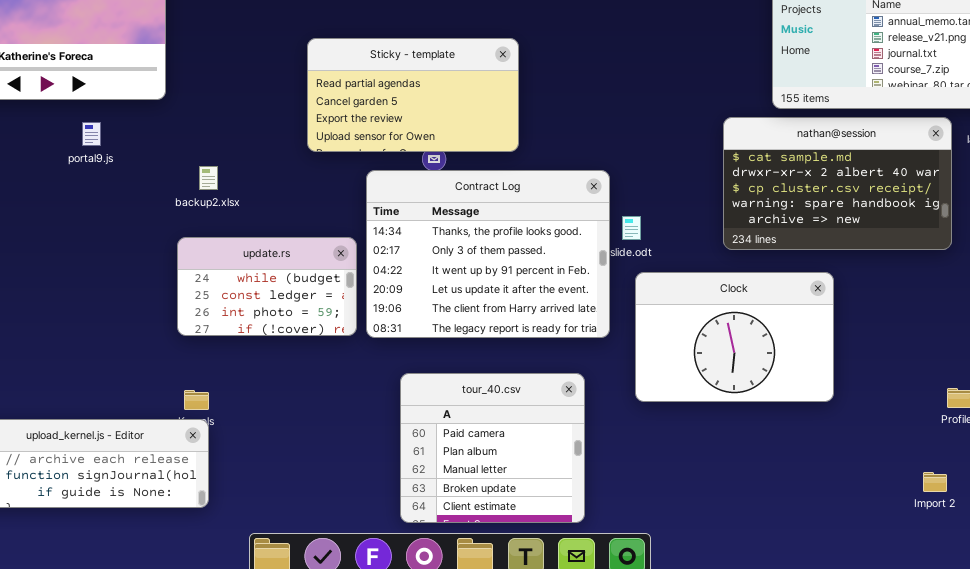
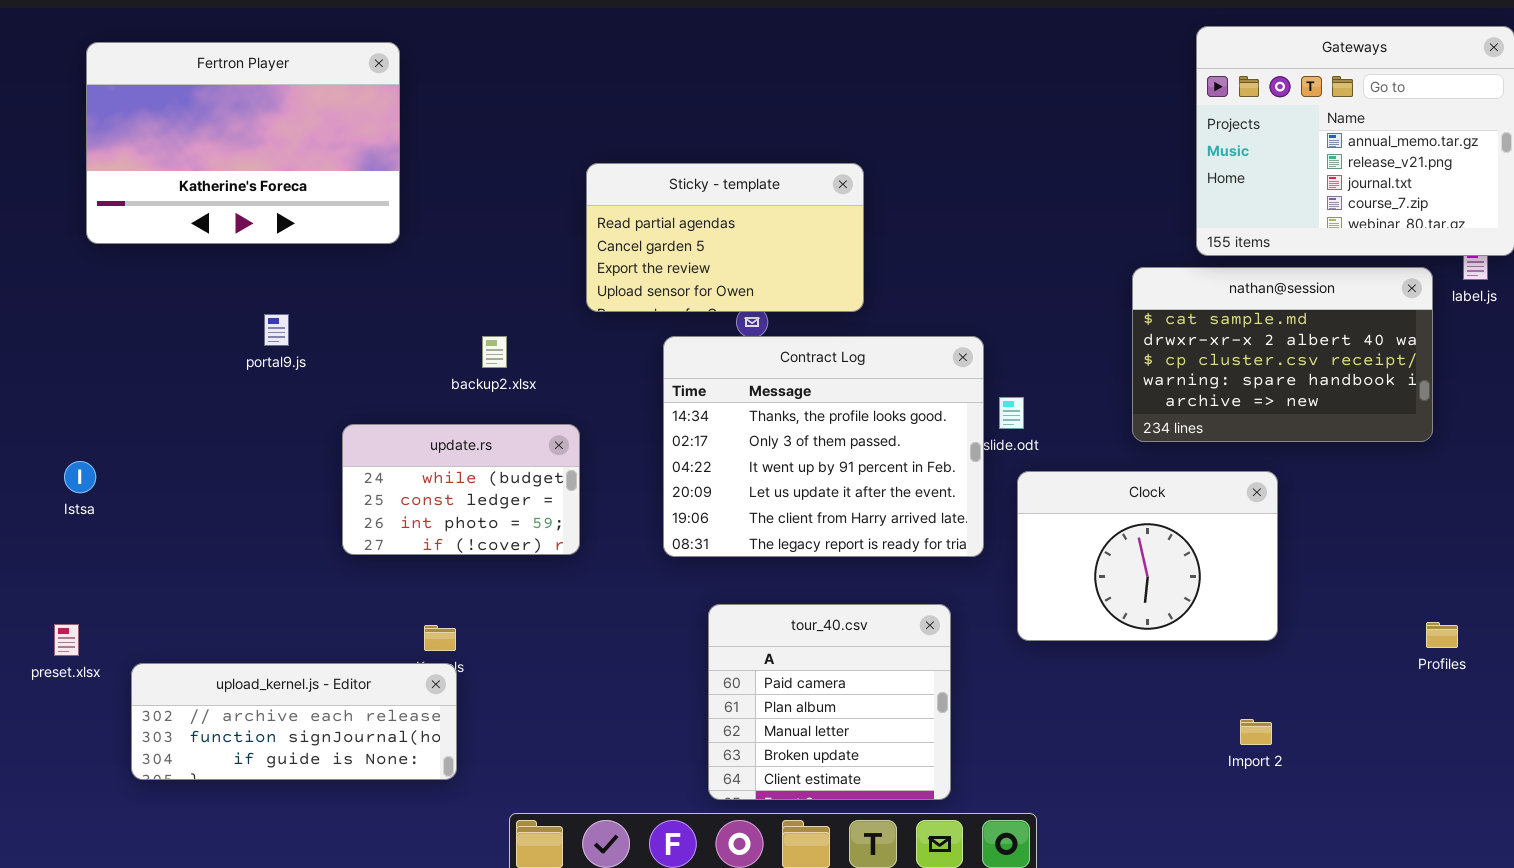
portal9.js: [82,122,101,146] -> [264,314,289,346], moved
backup2.xlsx: [199,166,218,190] -> [482,336,507,368], moved
update.rs: [177,237,357,336] -> [342,424,580,555], moved
Import 2: [923,472,947,492] -> [1240,719,1272,745], moved

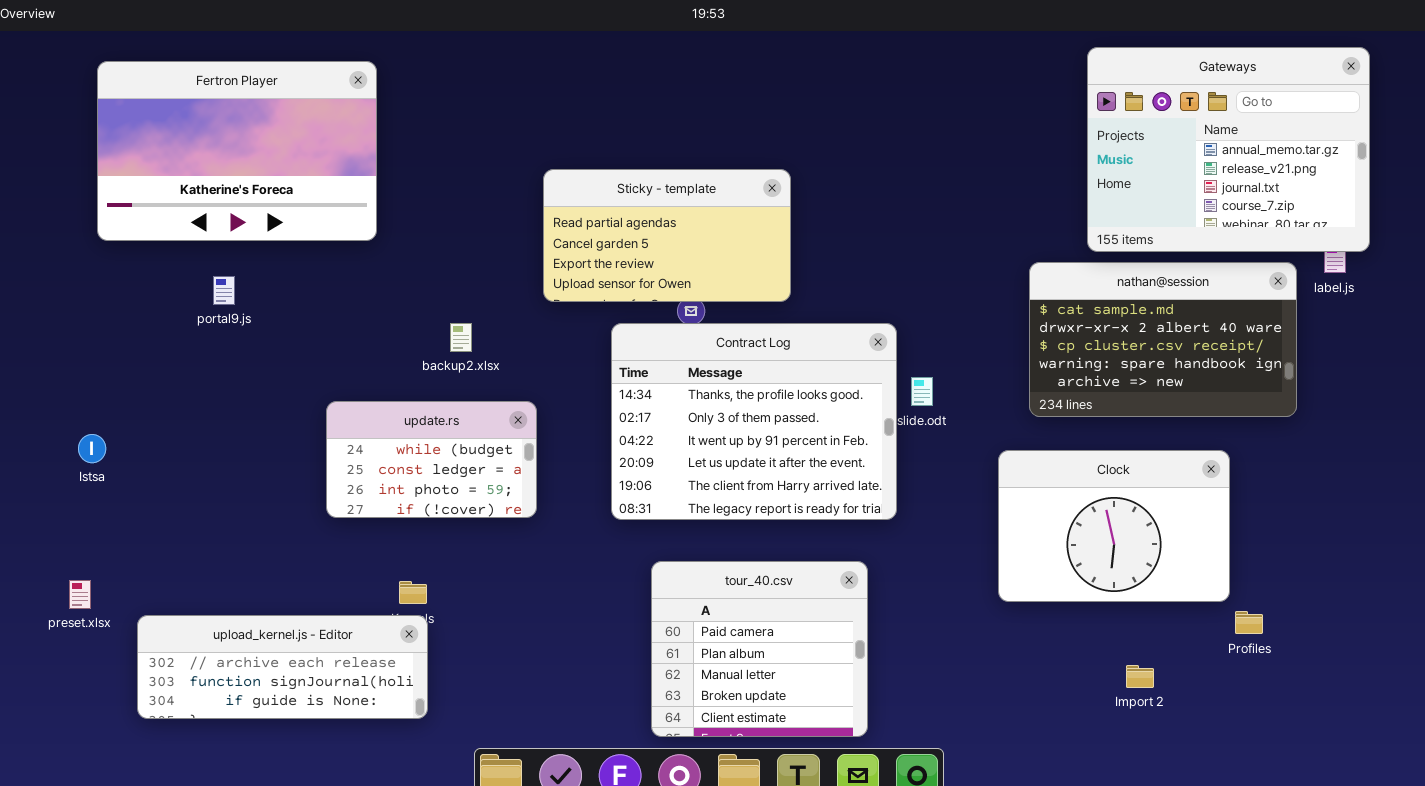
portal9.js: [264,314,289,346] -> [213,276,235,305], moved
Clock: [1017,471,1278,641] -> [998,450,1230,602], moved
Profiles: [1426,622,1458,648] -> [1235,611,1263,634], moved

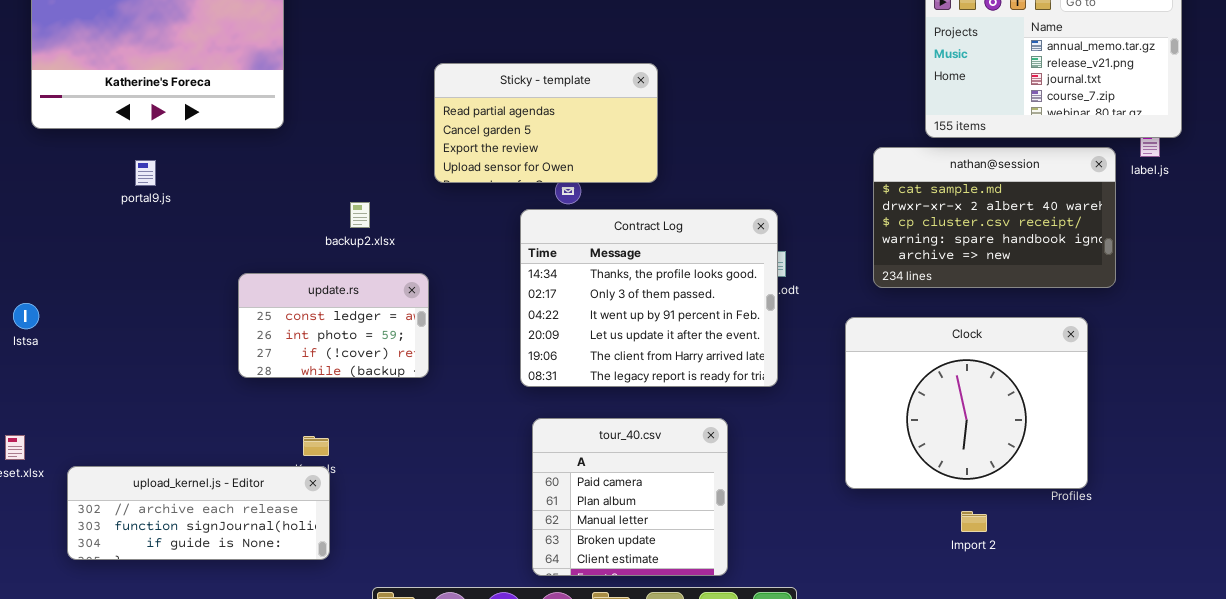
Contract Log: [611,323,897,520] -> [520,209,778,387], moved
update.rs: [326,401,537,518] -> [238,273,429,378], scrolled down 1 row
Clock: [998,450,1230,602] -> [845,317,1088,489], resized

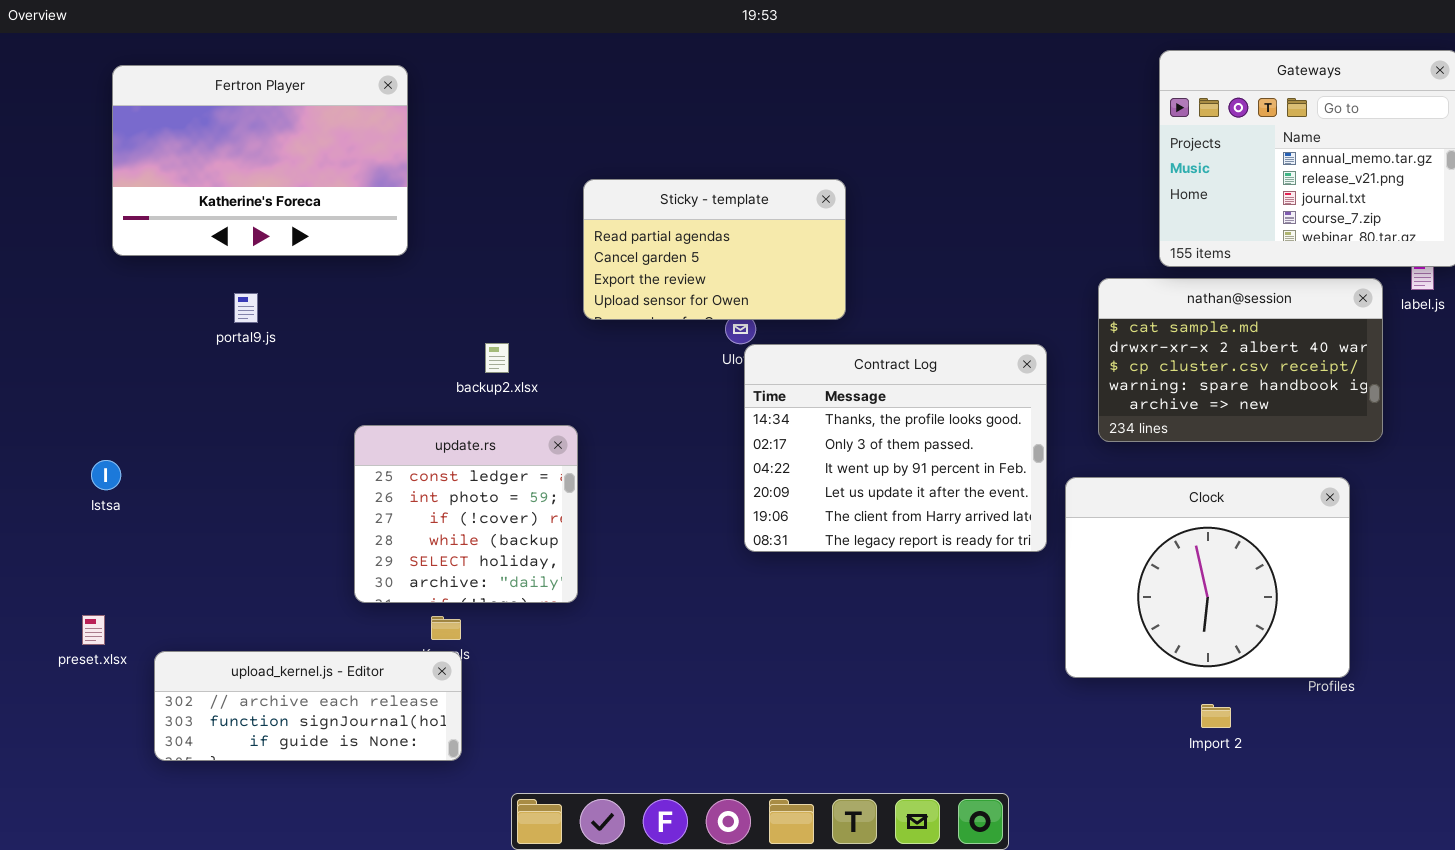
Contract Log: [520,209,778,387] -> [744,344,1047,552], moved
update.rs: [238,273,429,378] -> [354,425,578,603], resized
tour_40.csv: [532,418,728,576] -> none, closed

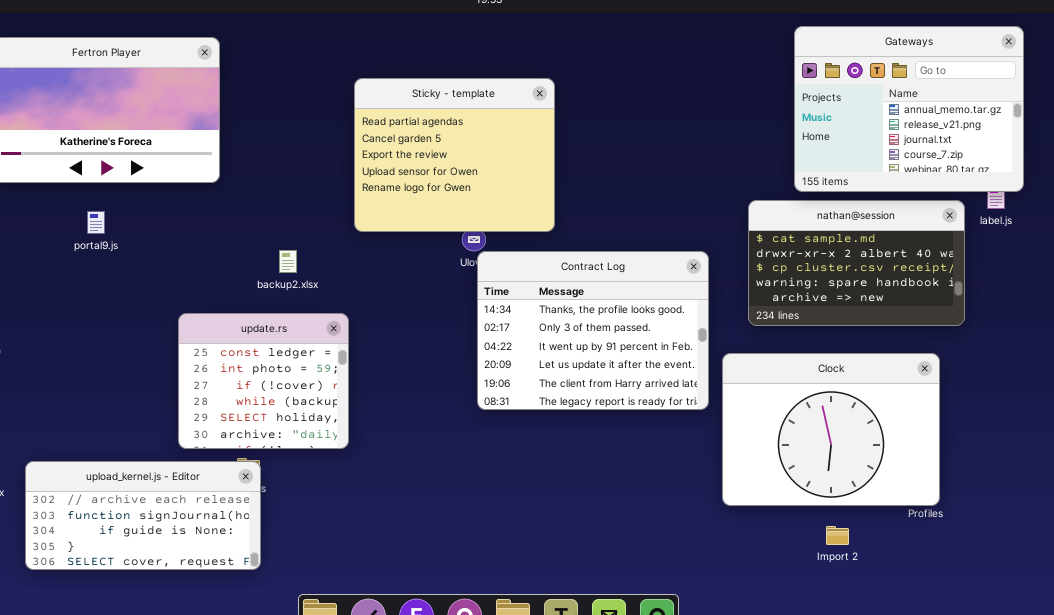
Sticky - template: [583,179,846,320] -> [354,78,555,232], resized
upload_kernel.js - Editor: [154,651,462,761] -> [25,461,261,570], resized

